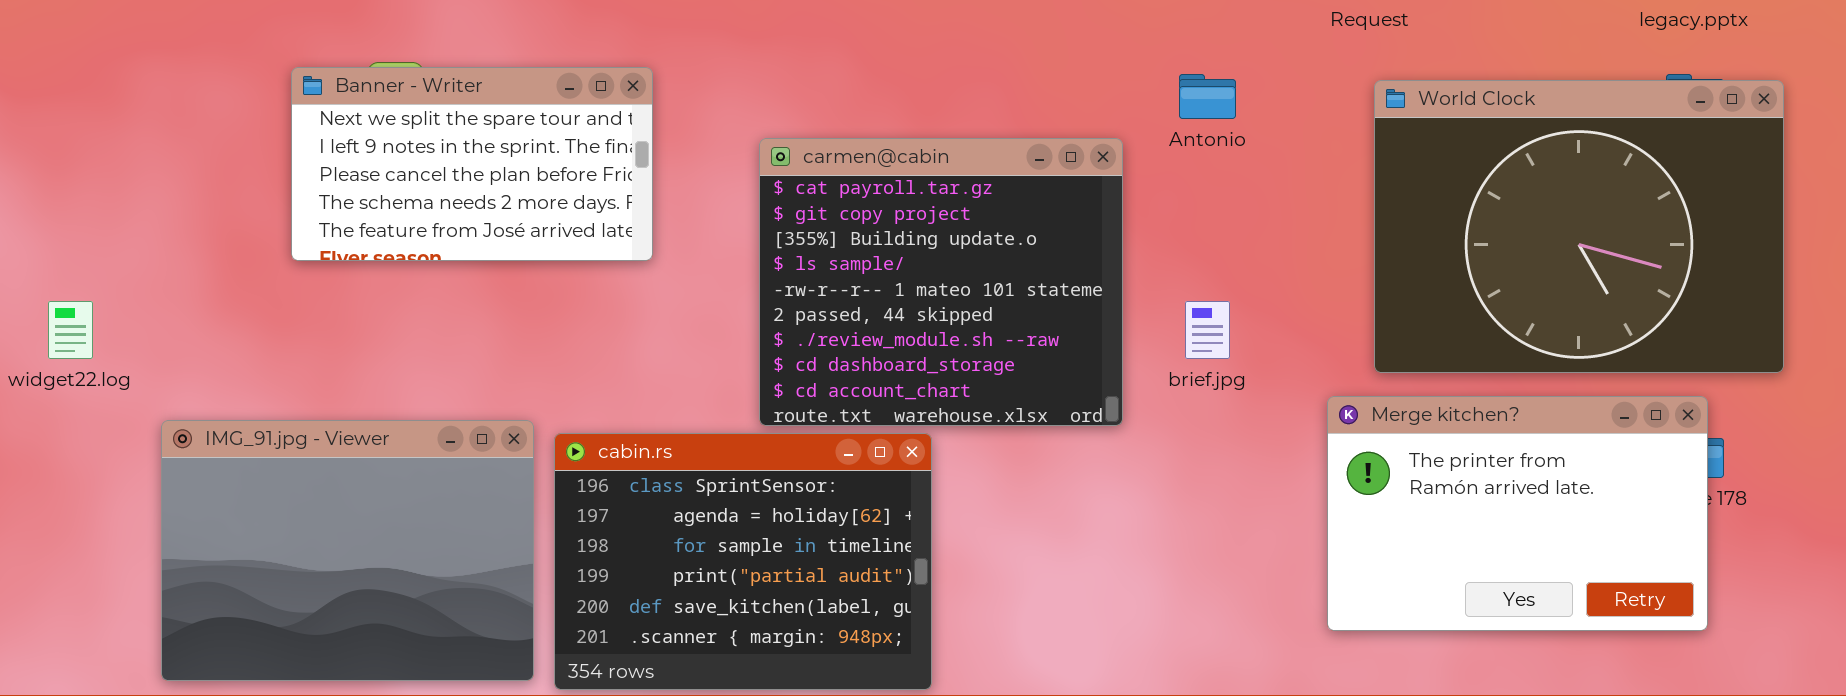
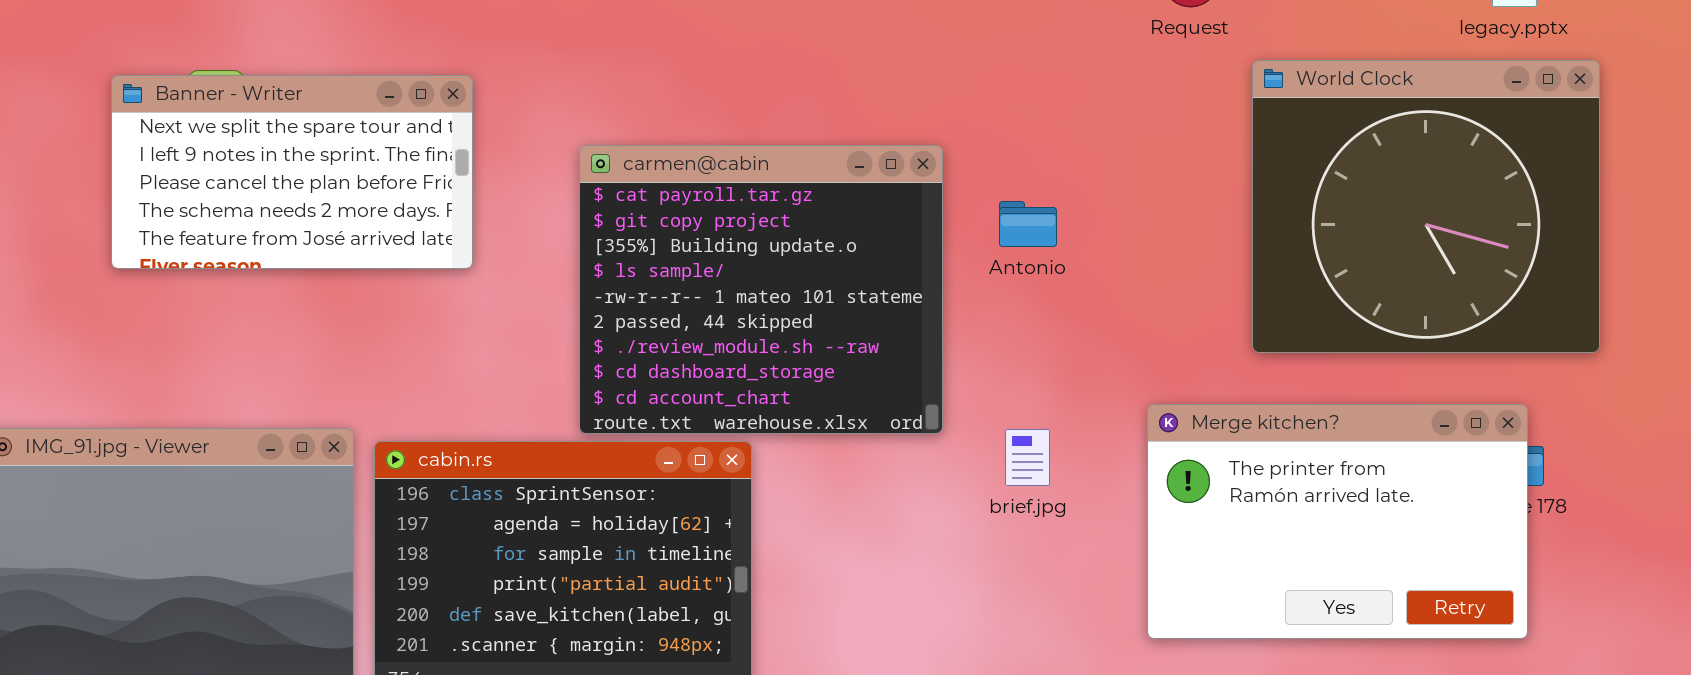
Antonio: [1179,74,1236,119] -> [999,201,1057,247], moved
World Clock: [1374,80,1784,373] -> [1252,60,1600,353], moved, resized
brief.jpg: [1185,301,1230,359] -> [1005,429,1050,486], moved

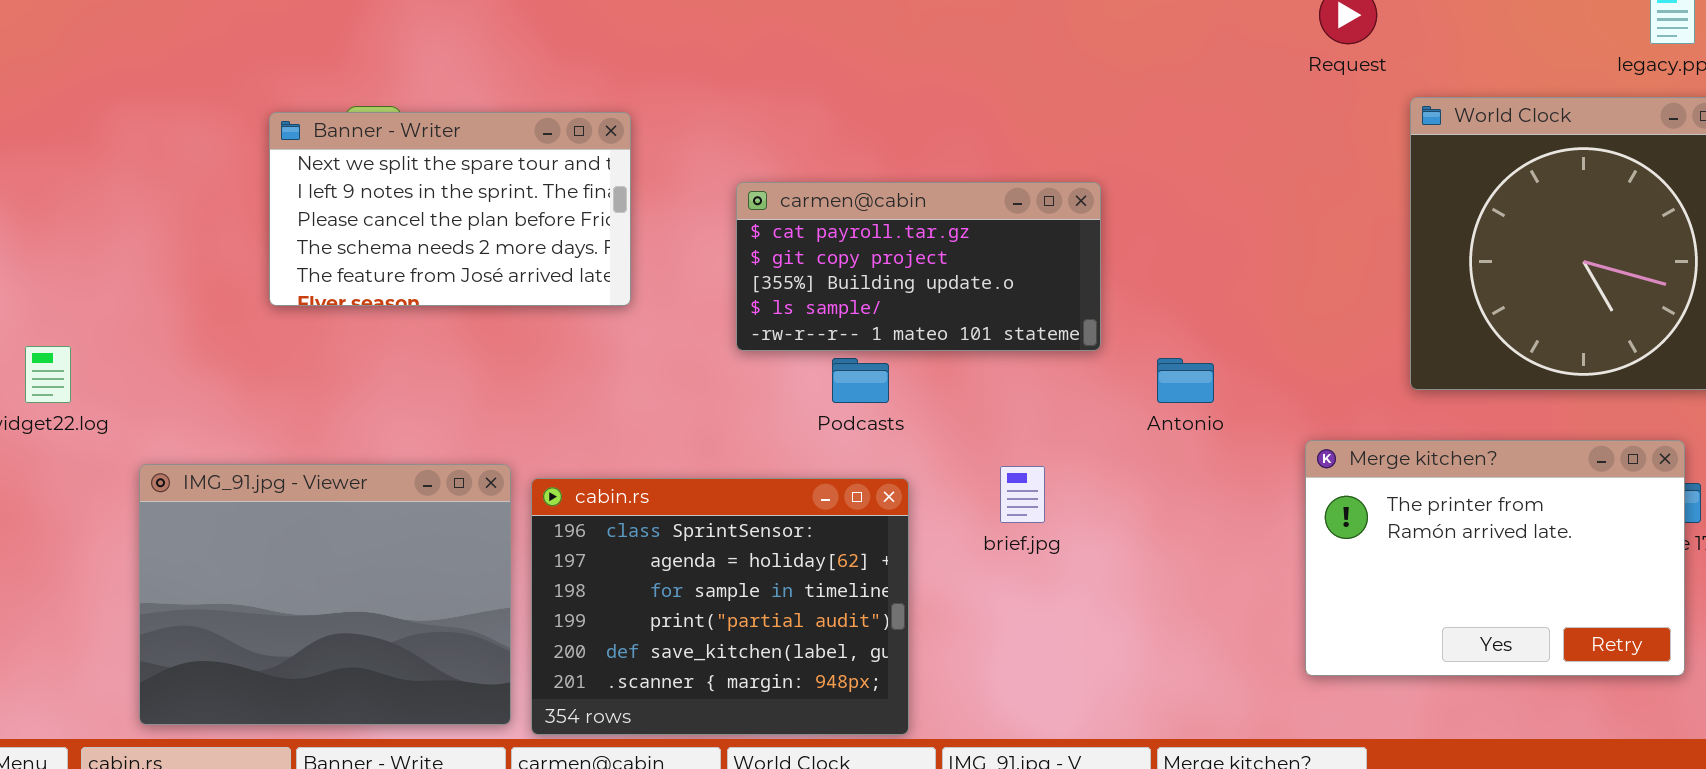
carmen@cabin: [579,145,943,434] -> [736,182,1101,351], resized
Antonio: [999,201,1057,247] -> [1157,358,1214,403], moved
brief.jpg: [1005,429,1050,486] -> [1000,466,1045,523], moved

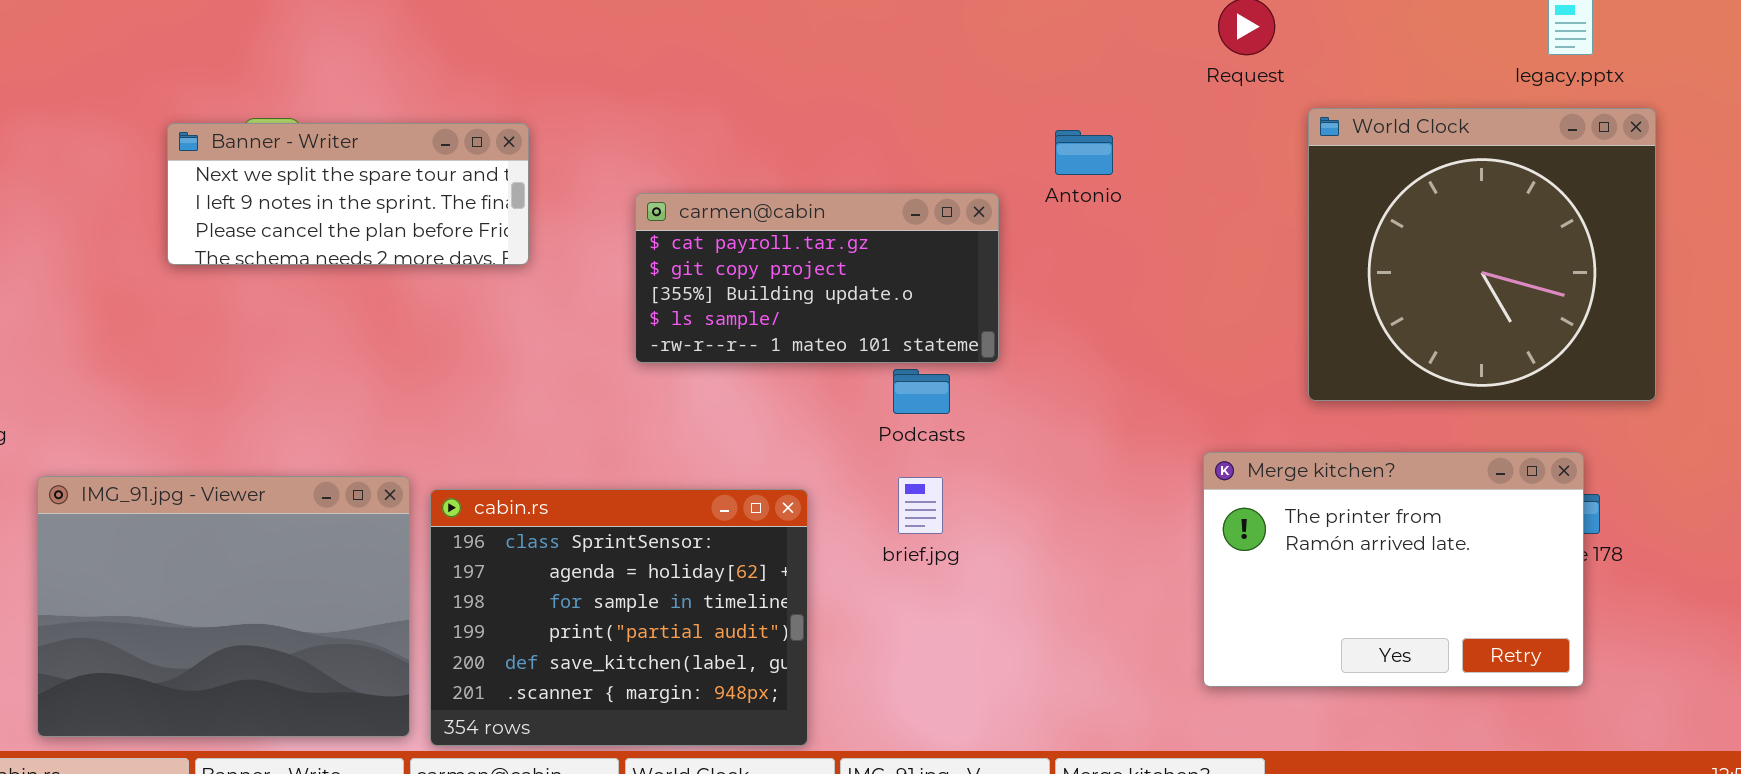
Banner - Writer: [269,112,631,306] -> [167,123,529,265], resized
Podcasts: [832,358,889,403] -> [893,369,950,414], moved
Antonio: [1157,358,1214,403] -> [1055,130,1113,175], moved

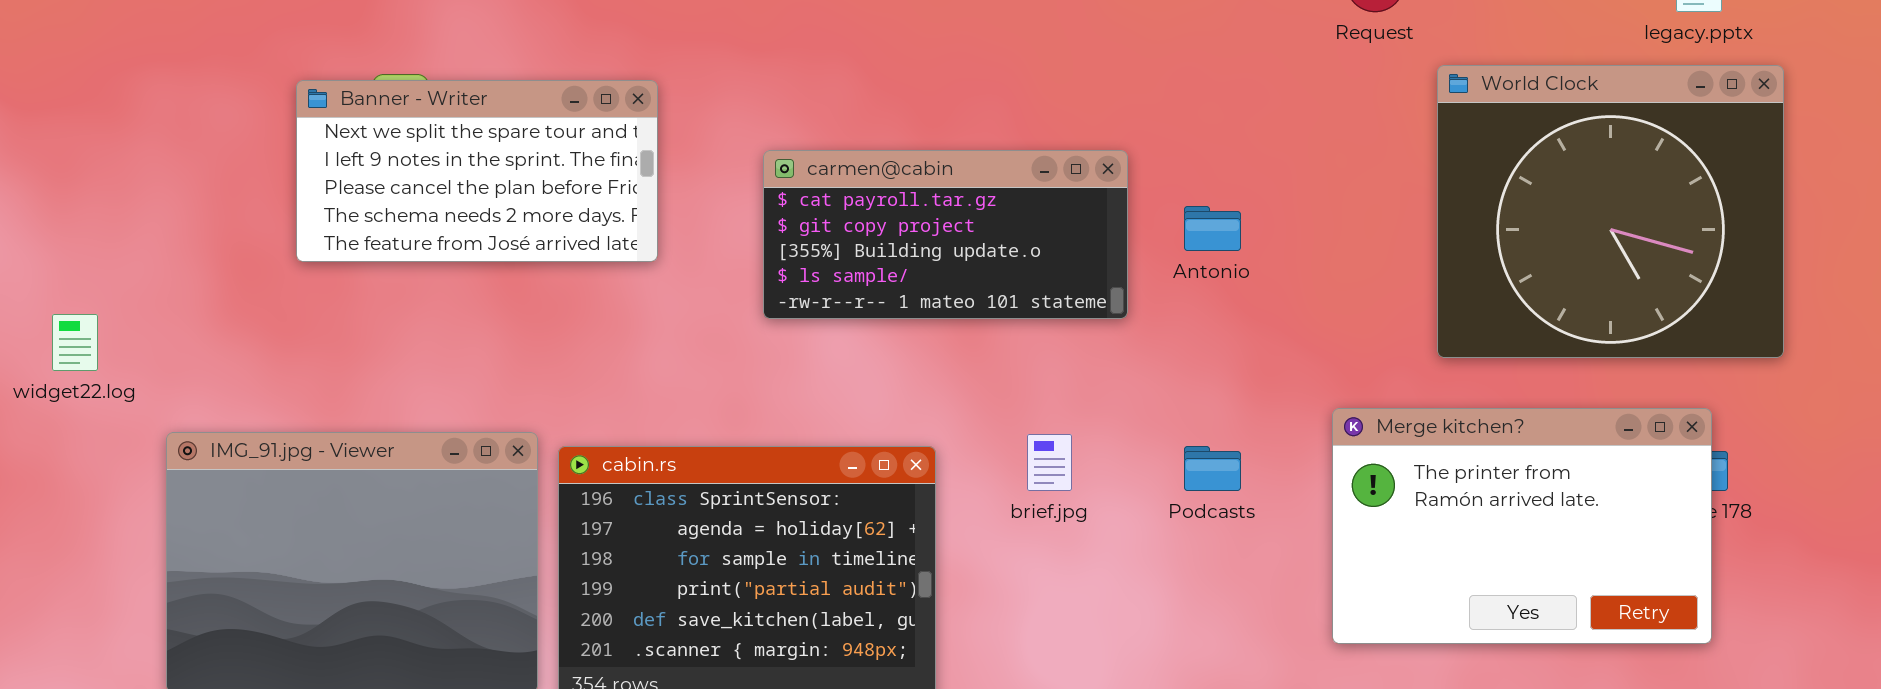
Banner - Writer: [167,123,529,265] -> [296,80,658,262], resized
Antonio: [1055,130,1113,175] -> [1184,206,1241,251], moved
Podcasts: [893,369,950,414] -> [1184,446,1241,491], moved

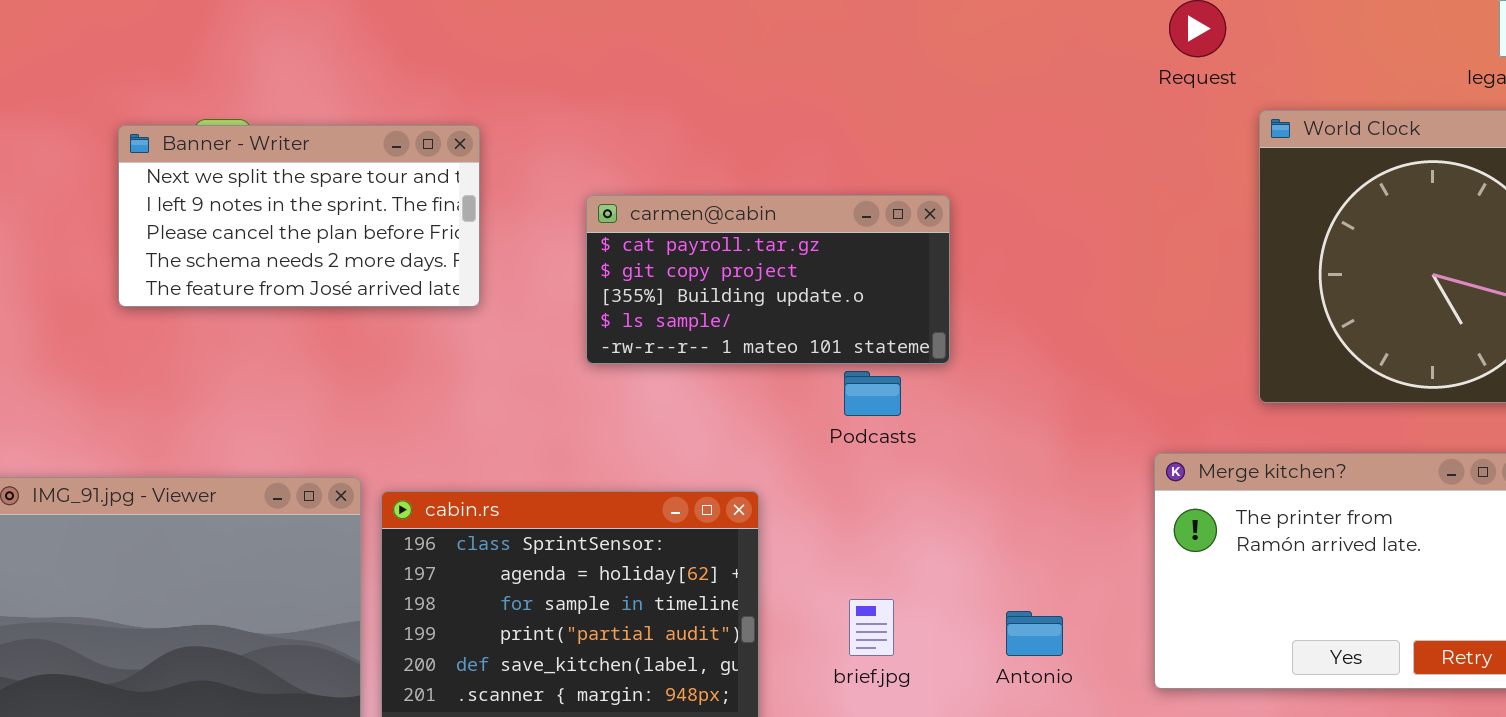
Antonio: [1184,206,1241,251] -> [1006,611,1063,656], moved
brief.jpg: [1027,434,1072,491] -> [849,599,894,656], moved
Podcasts: [1184,446,1241,491] -> [844,371,901,416], moved

